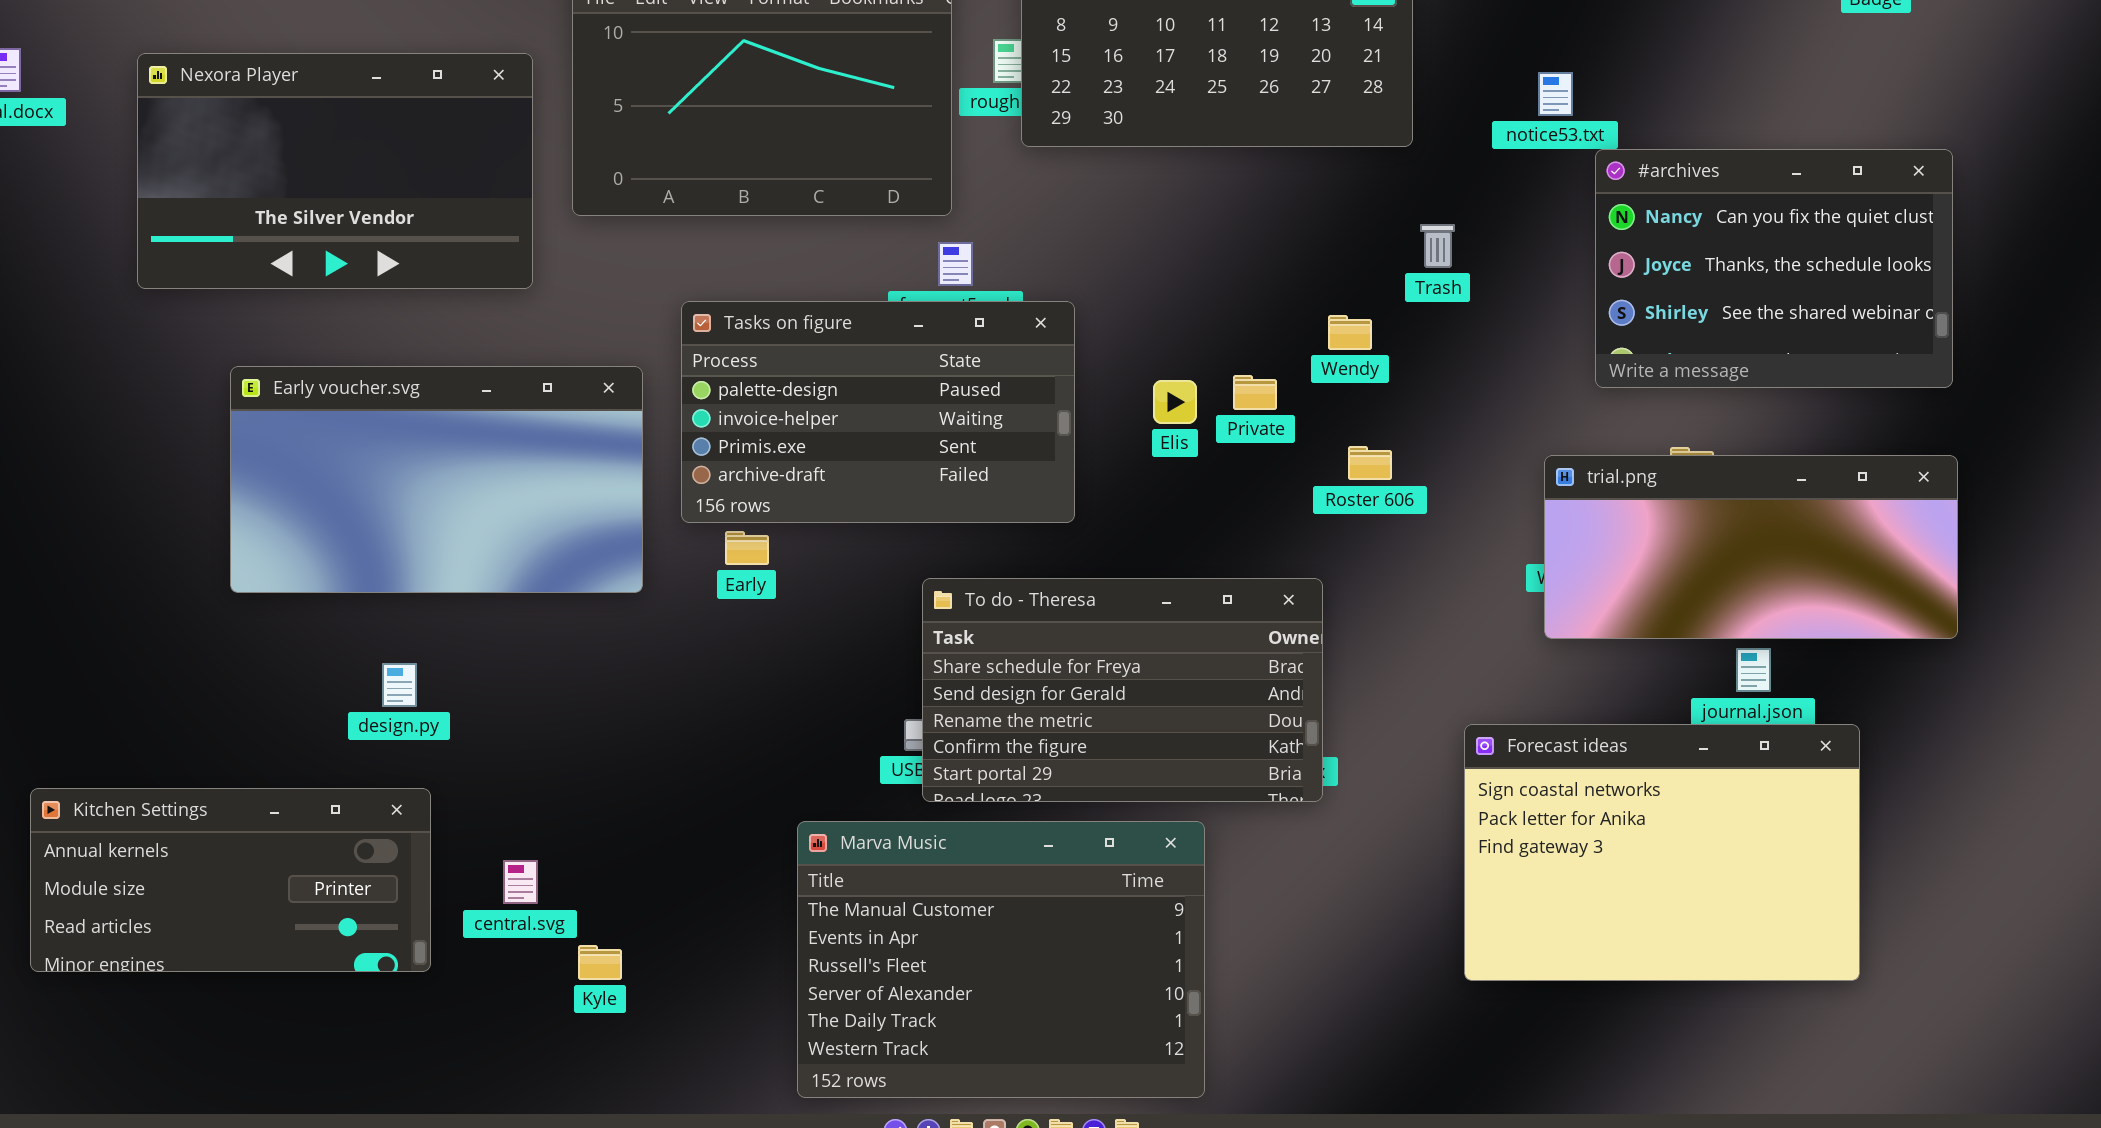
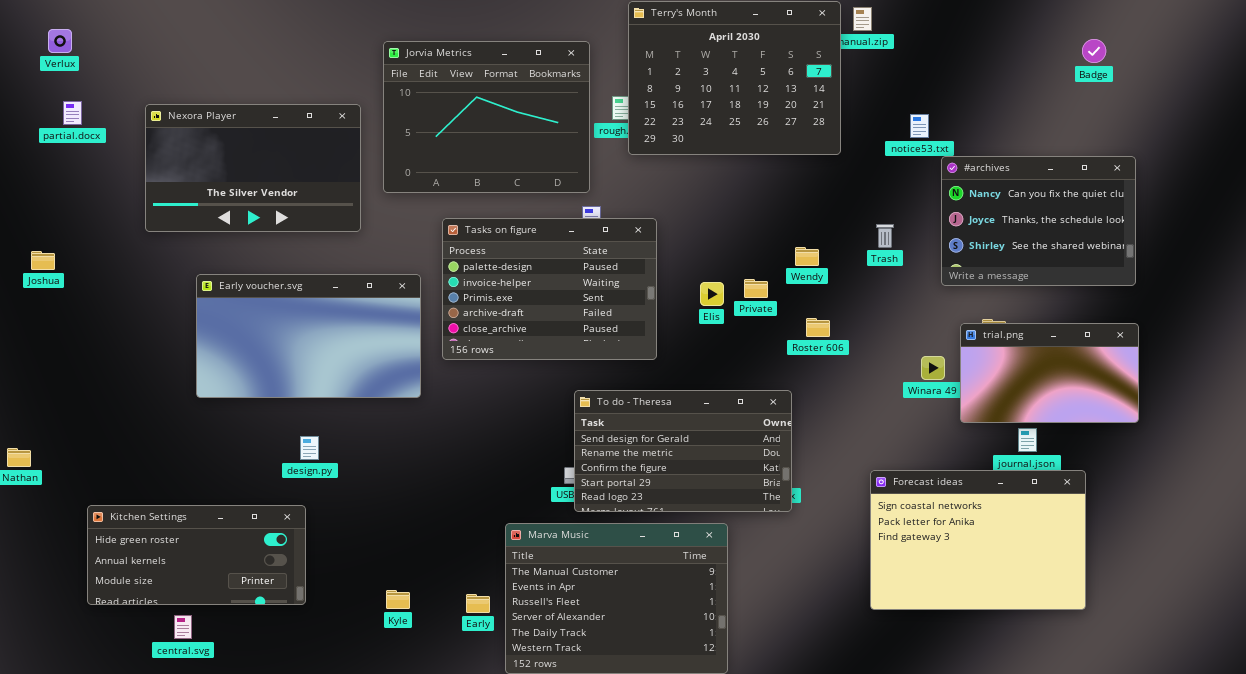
Trash: [1420,224,1455,268] -> [876,224,894,248], moved
Tasks on figure: [681,301,1075,523] -> [442,218,657,360], resized
trial.png: [1544,455,1958,639] -> [960,323,1139,423], resized
Early: [725,531,769,565] -> [466,594,490,613], moved
To do - Theresa: [922,578,1323,802] -> [574,390,792,512], scrolled down 1 row
design.py: [382,663,417,707] -> [300,436,319,460], moved
Kitchen Settings: [30,788,431,972] -> [87,505,306,605], scrolled up 1 row
central.svg: [503,860,538,904] -> [174,615,192,639], moved

